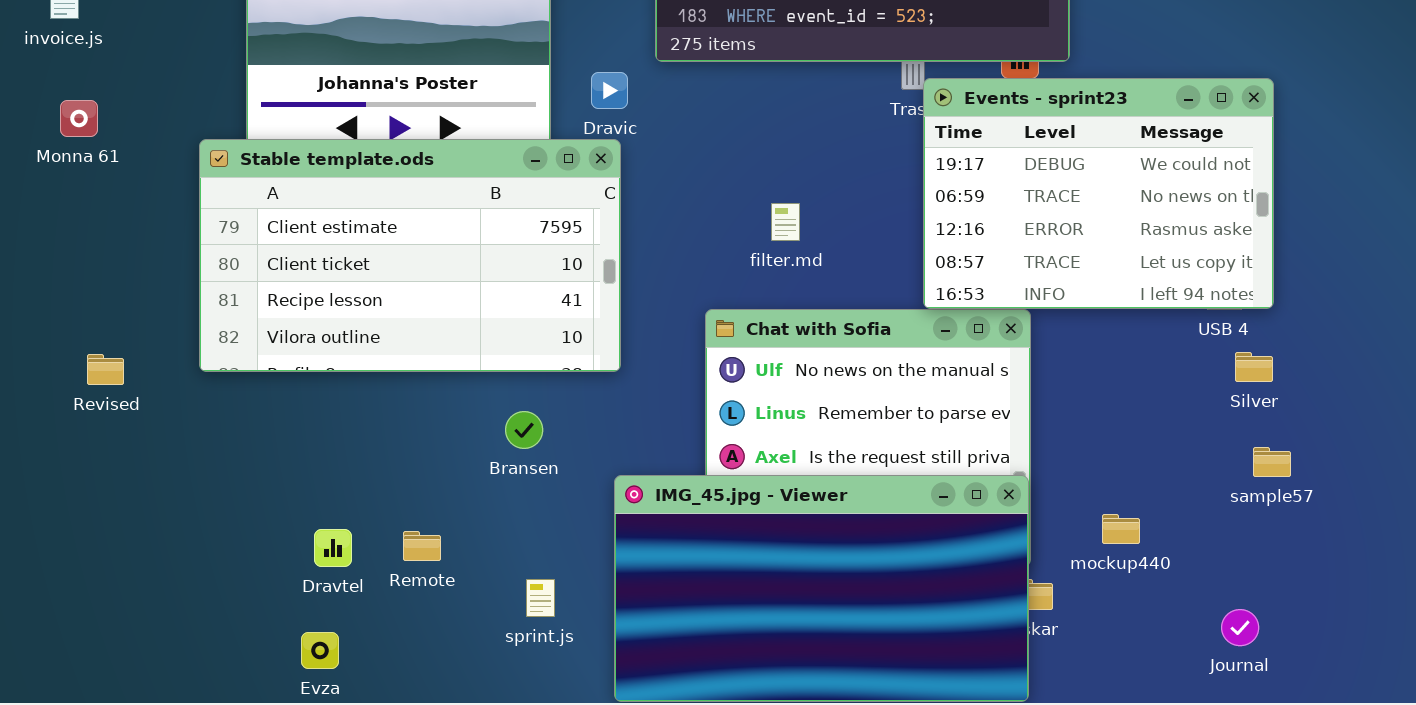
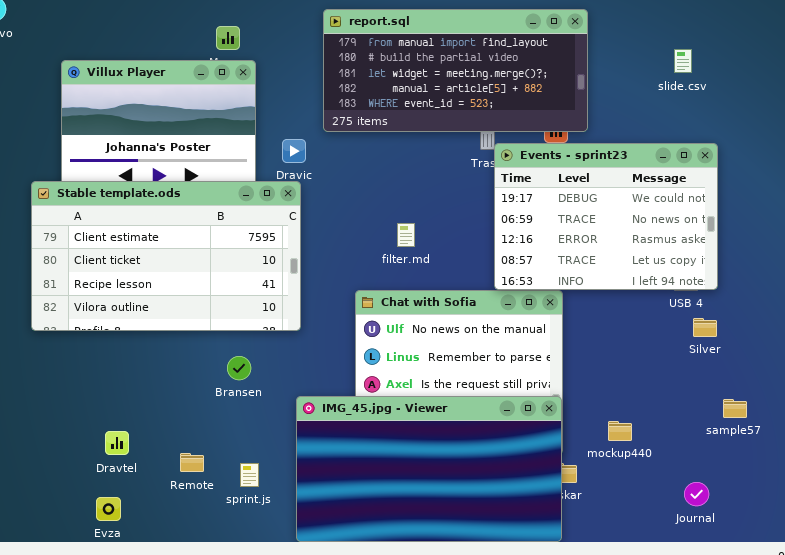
sample57: [1253,447,1291,477] -> [723,399,747,418], moved
Remote: [403,531,441,561] -> [180,453,204,472], moved

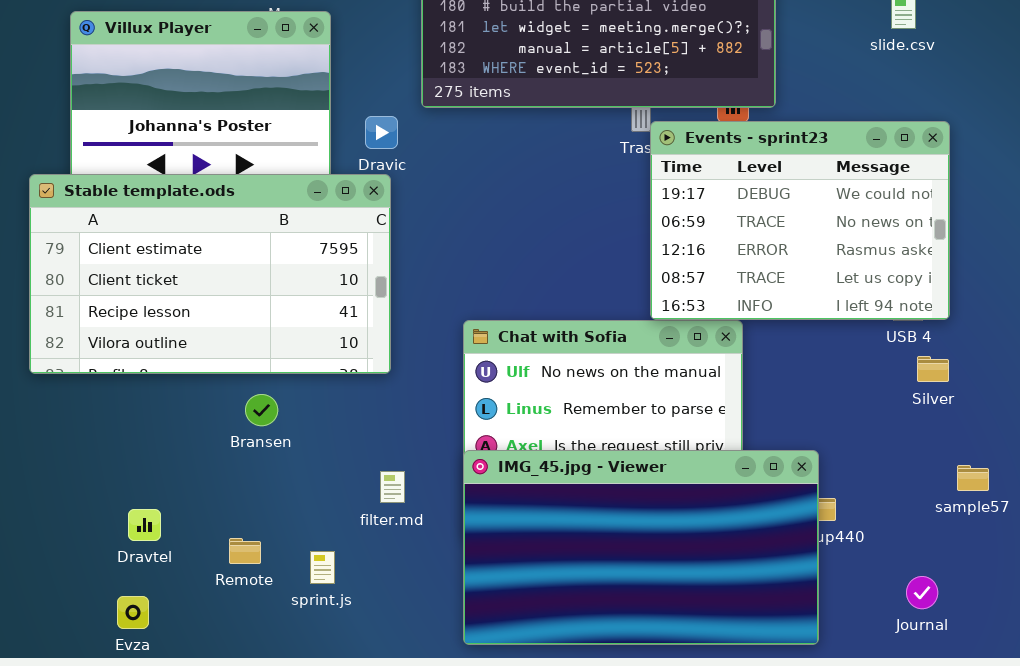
filter.md: [397,223,415,247] -> [380,471,405,503], moved
Bransen: [227,356,251,380] -> [245,394,278,426], moved
IMG_45.jpg - Viewer: [296,396,562,542] -> [463,450,819,645], moved

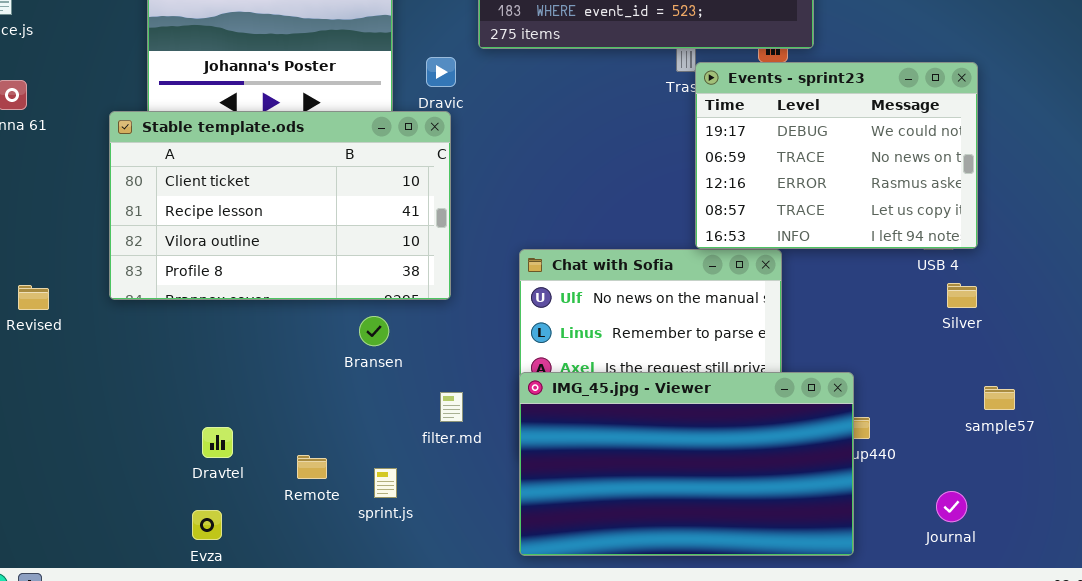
Stable template.ods: [29,174,391,374] -> [109,111,451,300], scrolled down 1 row
Bransen: [245,394,278,426] -> [359,316,389,346], moved

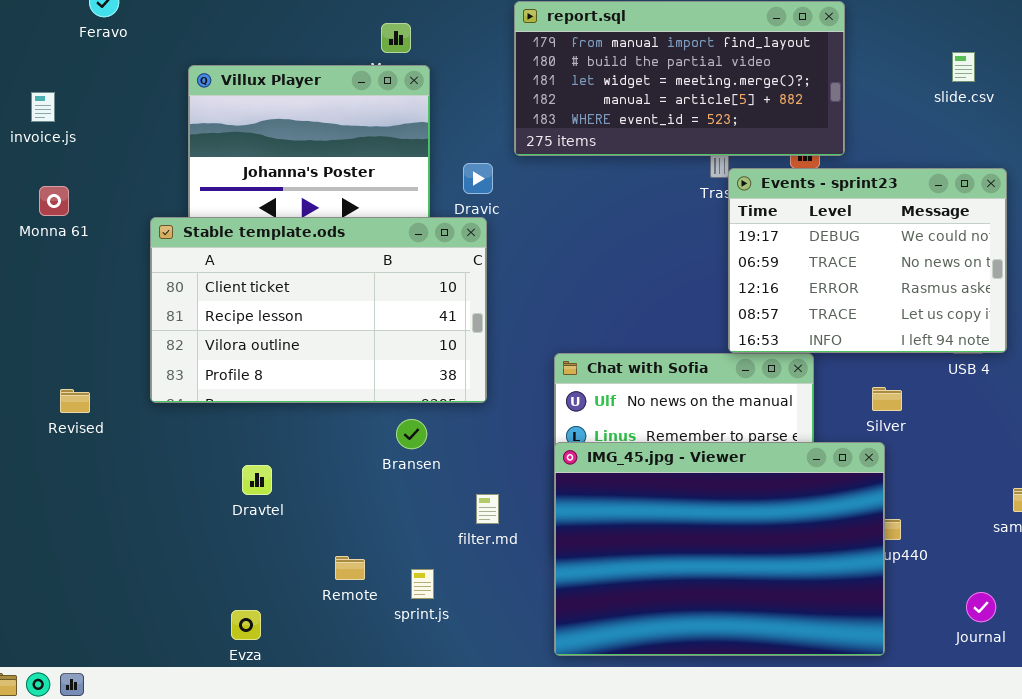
Silver: [947,283,977,308] -> [872,387,902,411], moved
IMG_45.jpg - Viewer: [519,372,854,556] -> [554,442,885,656], resized
Dravtel: [202,427,233,458] -> [242,465,272,495], moved

